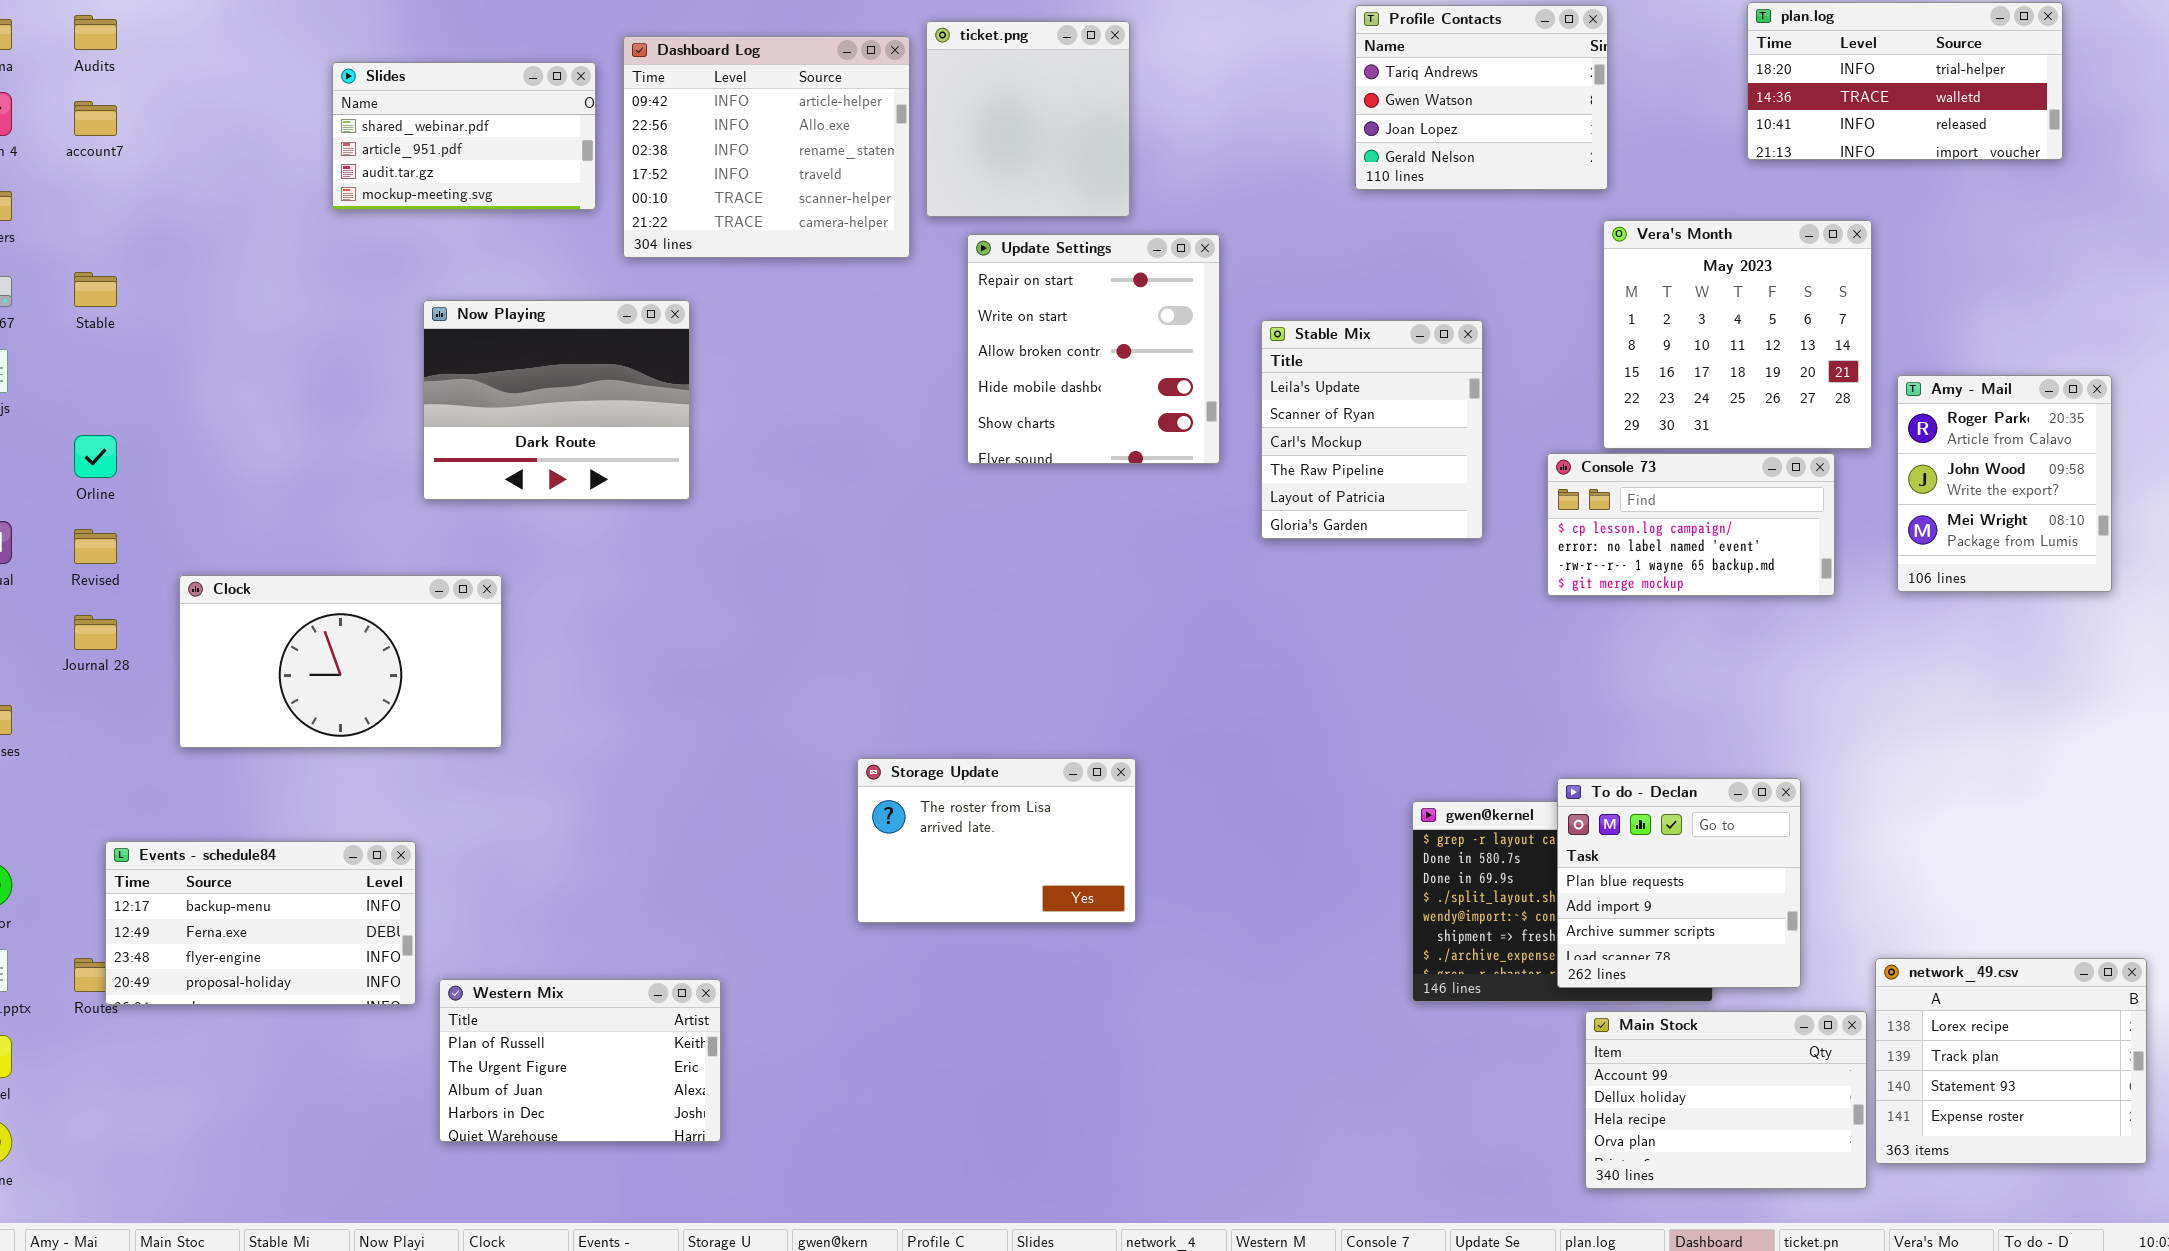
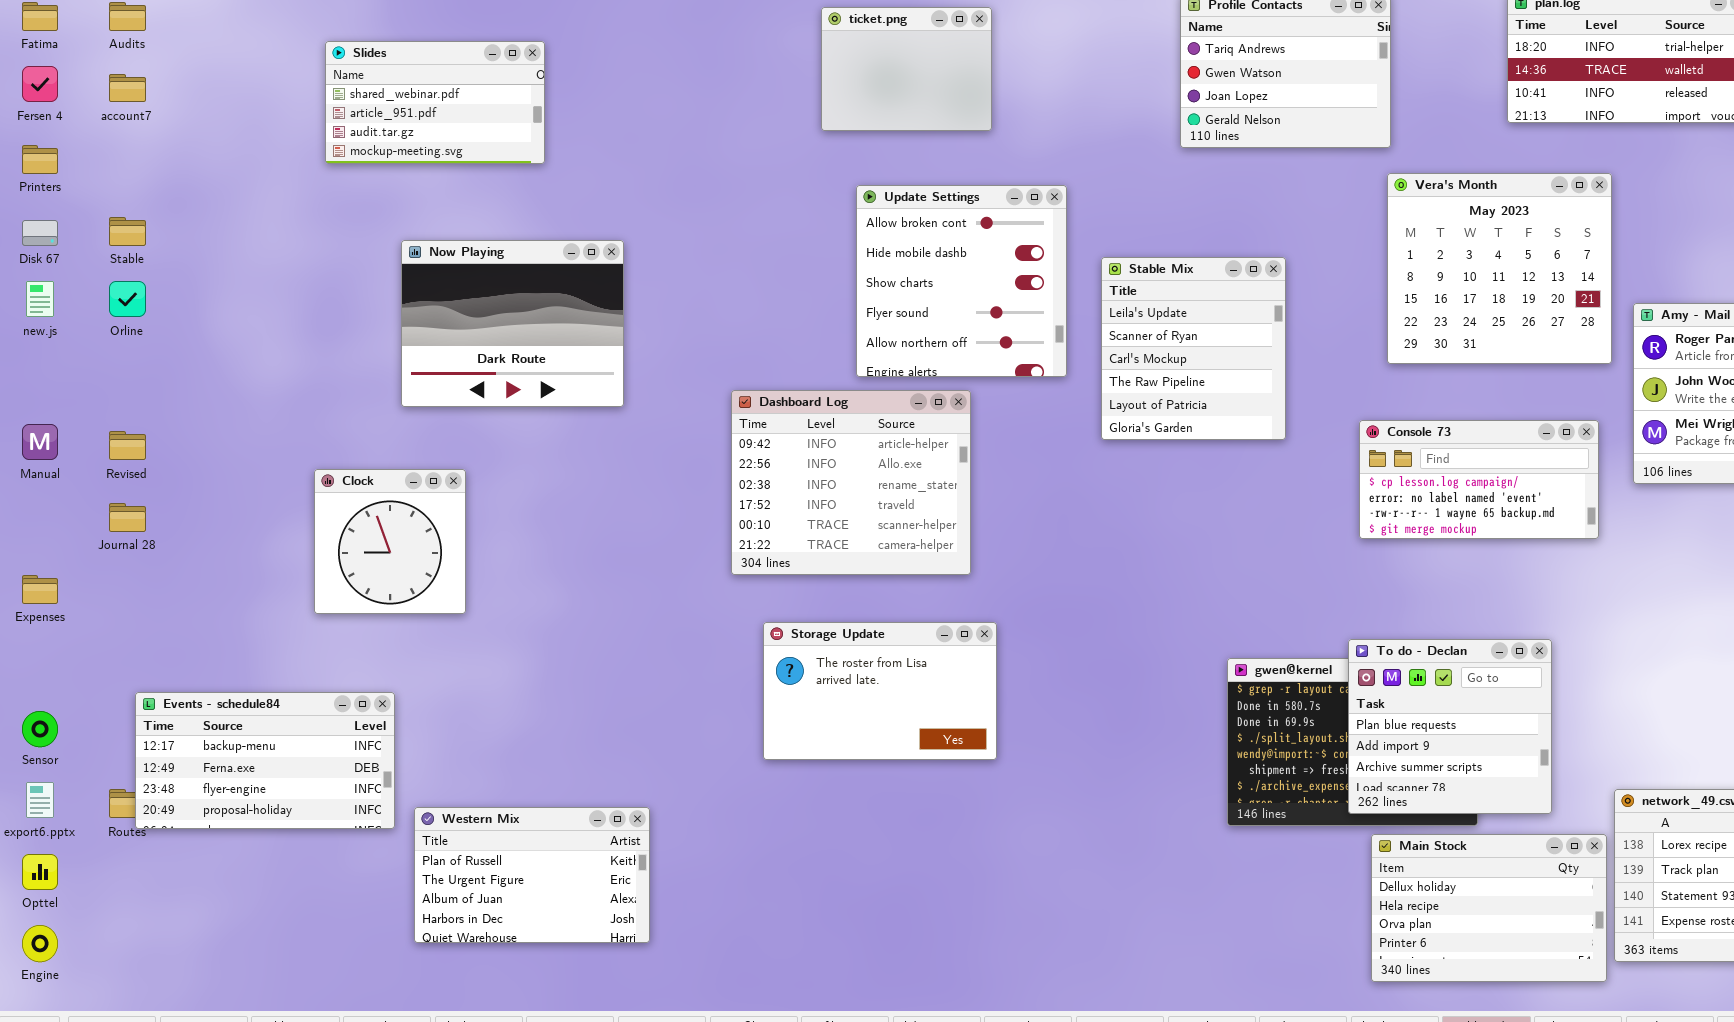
ticket.png: [926,21,1130,217] -> [821,7,992,131], resized
Dashboard Log: [623,36,910,258] -> [731,390,971,575], moved
Update Settings: [967,234,1220,464] -> [856,185,1067,377], scrolled down 2 rows
Orline: [74,435,117,478] -> [109,281,146,317], moved
Console 73: [1547,453,1835,596] -> [1359,420,1599,539], moved
Clock: [179,575,502,748] -> [314,469,466,614], resized
Main Stock: [1585,1011,1867,1189] -> [1371,834,1607,982], scrolled down 1 row

